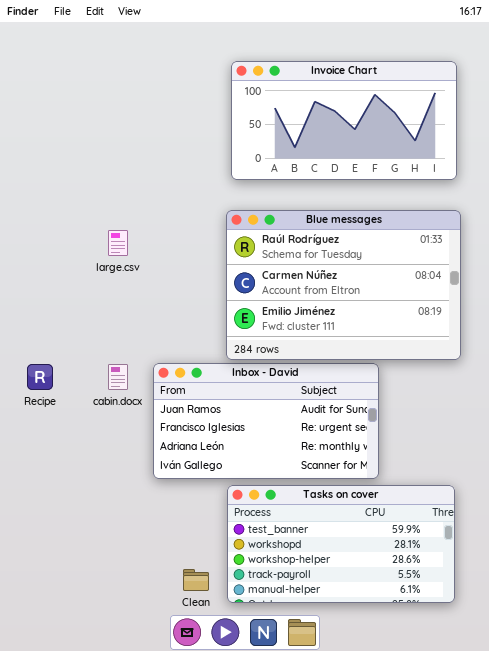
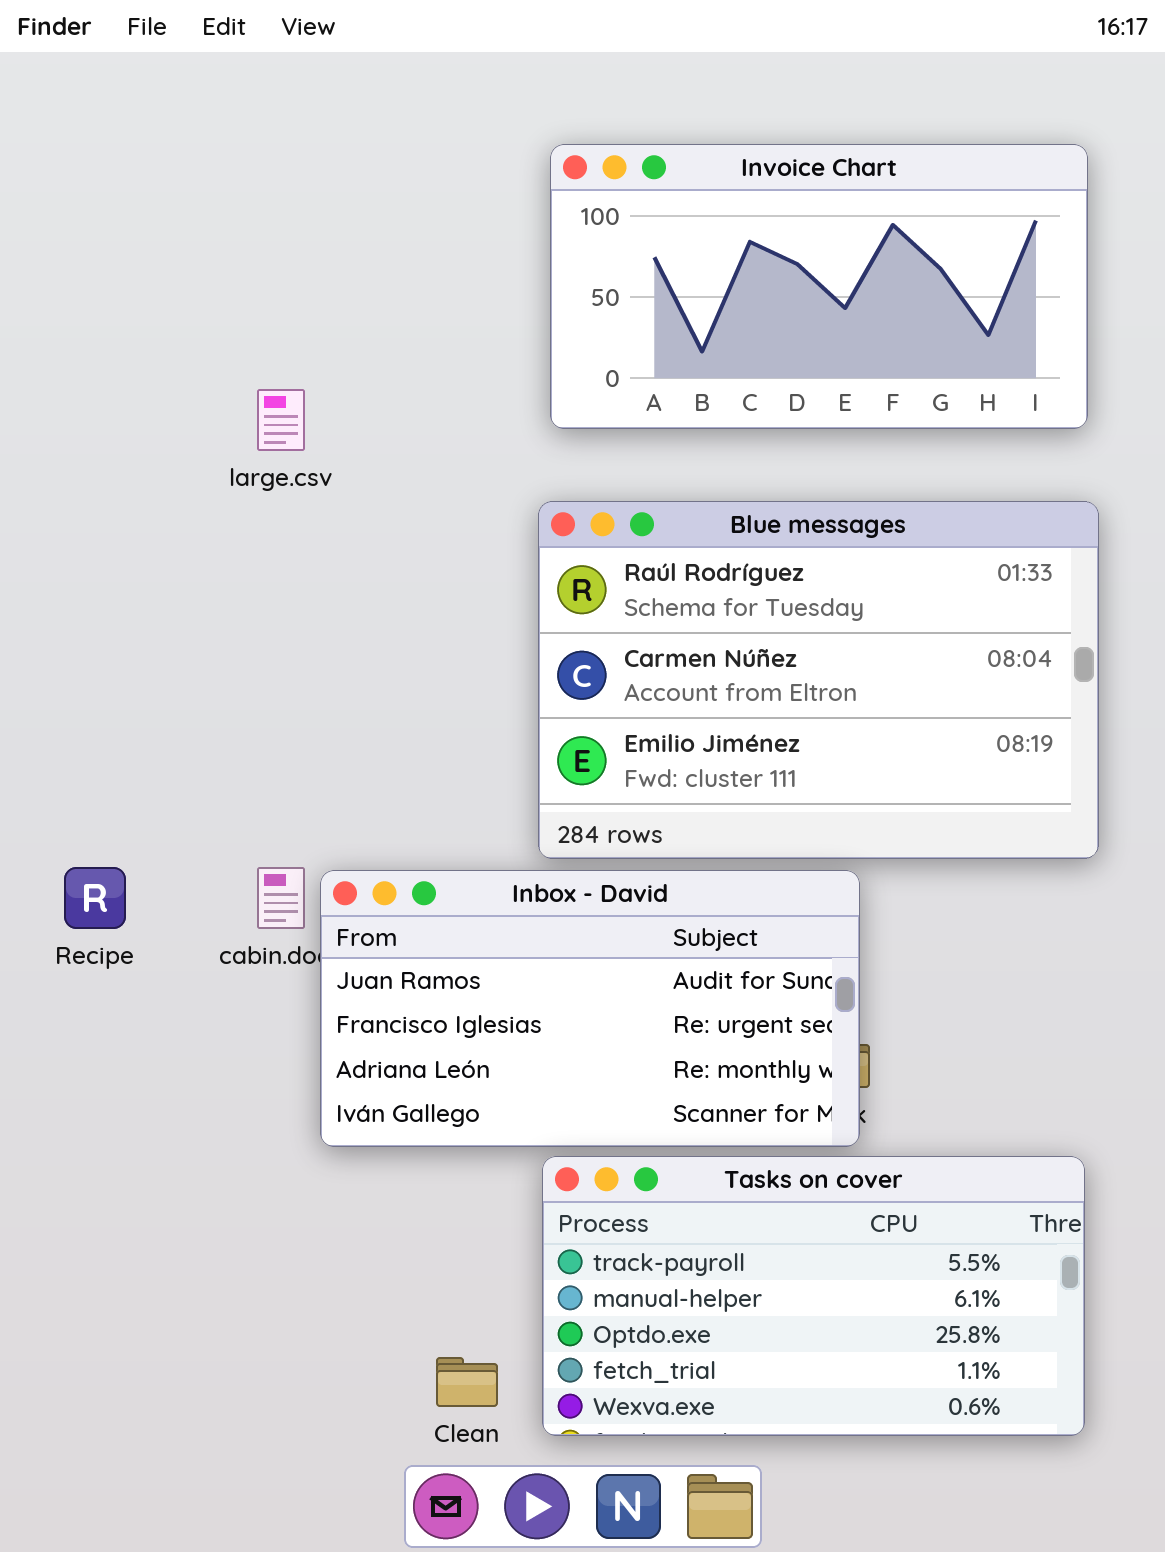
large.csv: [108,230,128,256] -> [257,389,305,451], moved
Inbox - David: [153,363,379,479] -> [320,870,860,1147], moved
Tasks on cover: [227,485,455,603] -> [542,1156,1085,1436], scrolled down 3 rows

